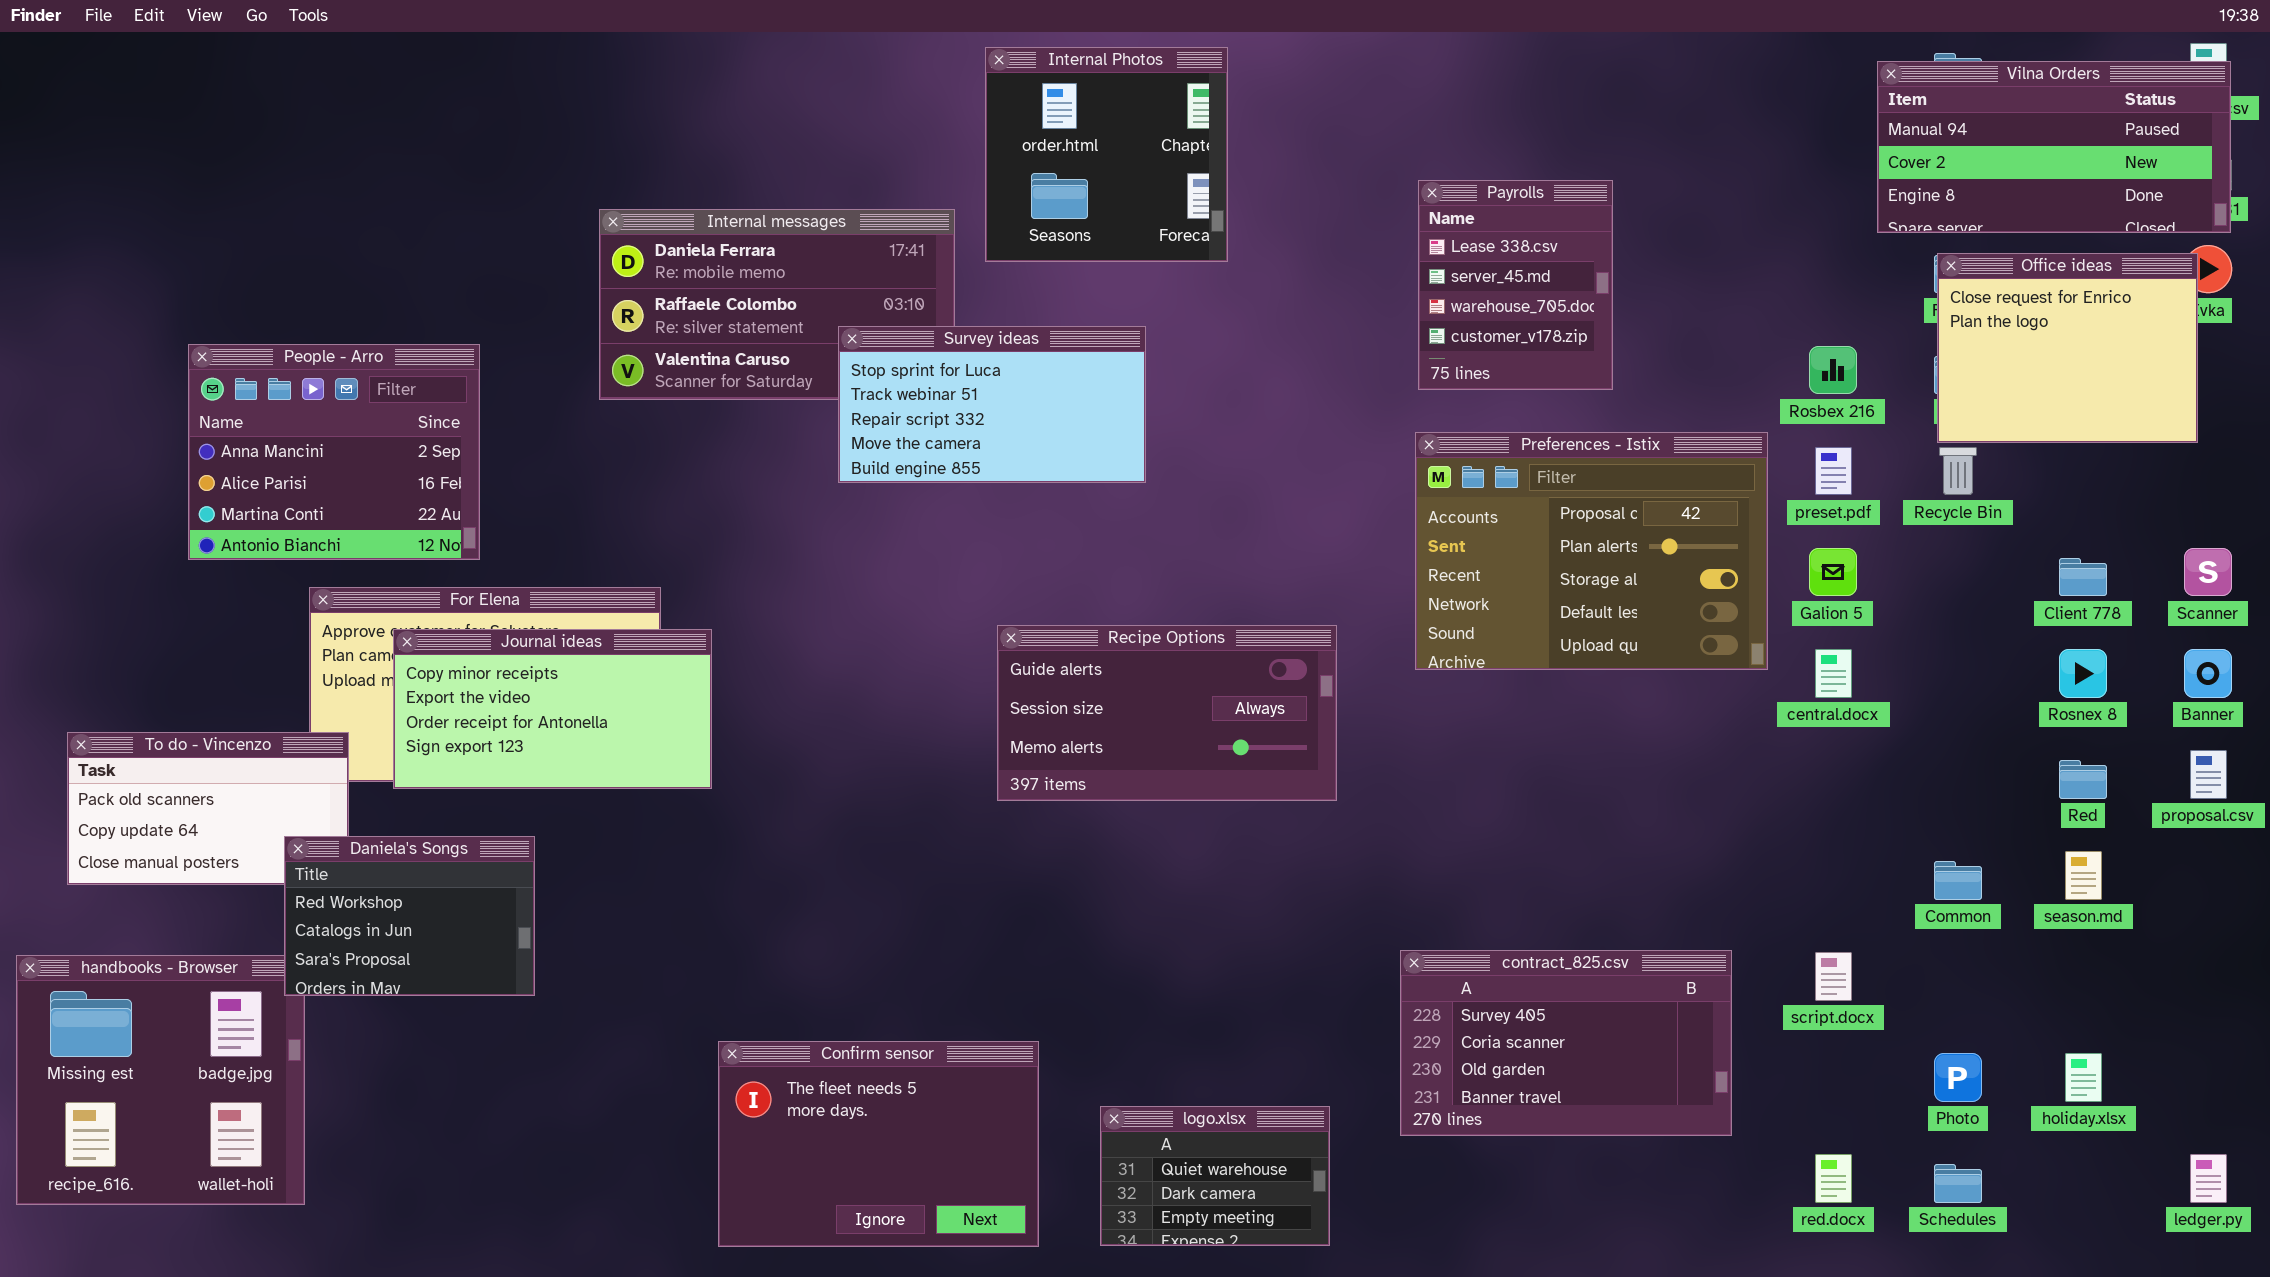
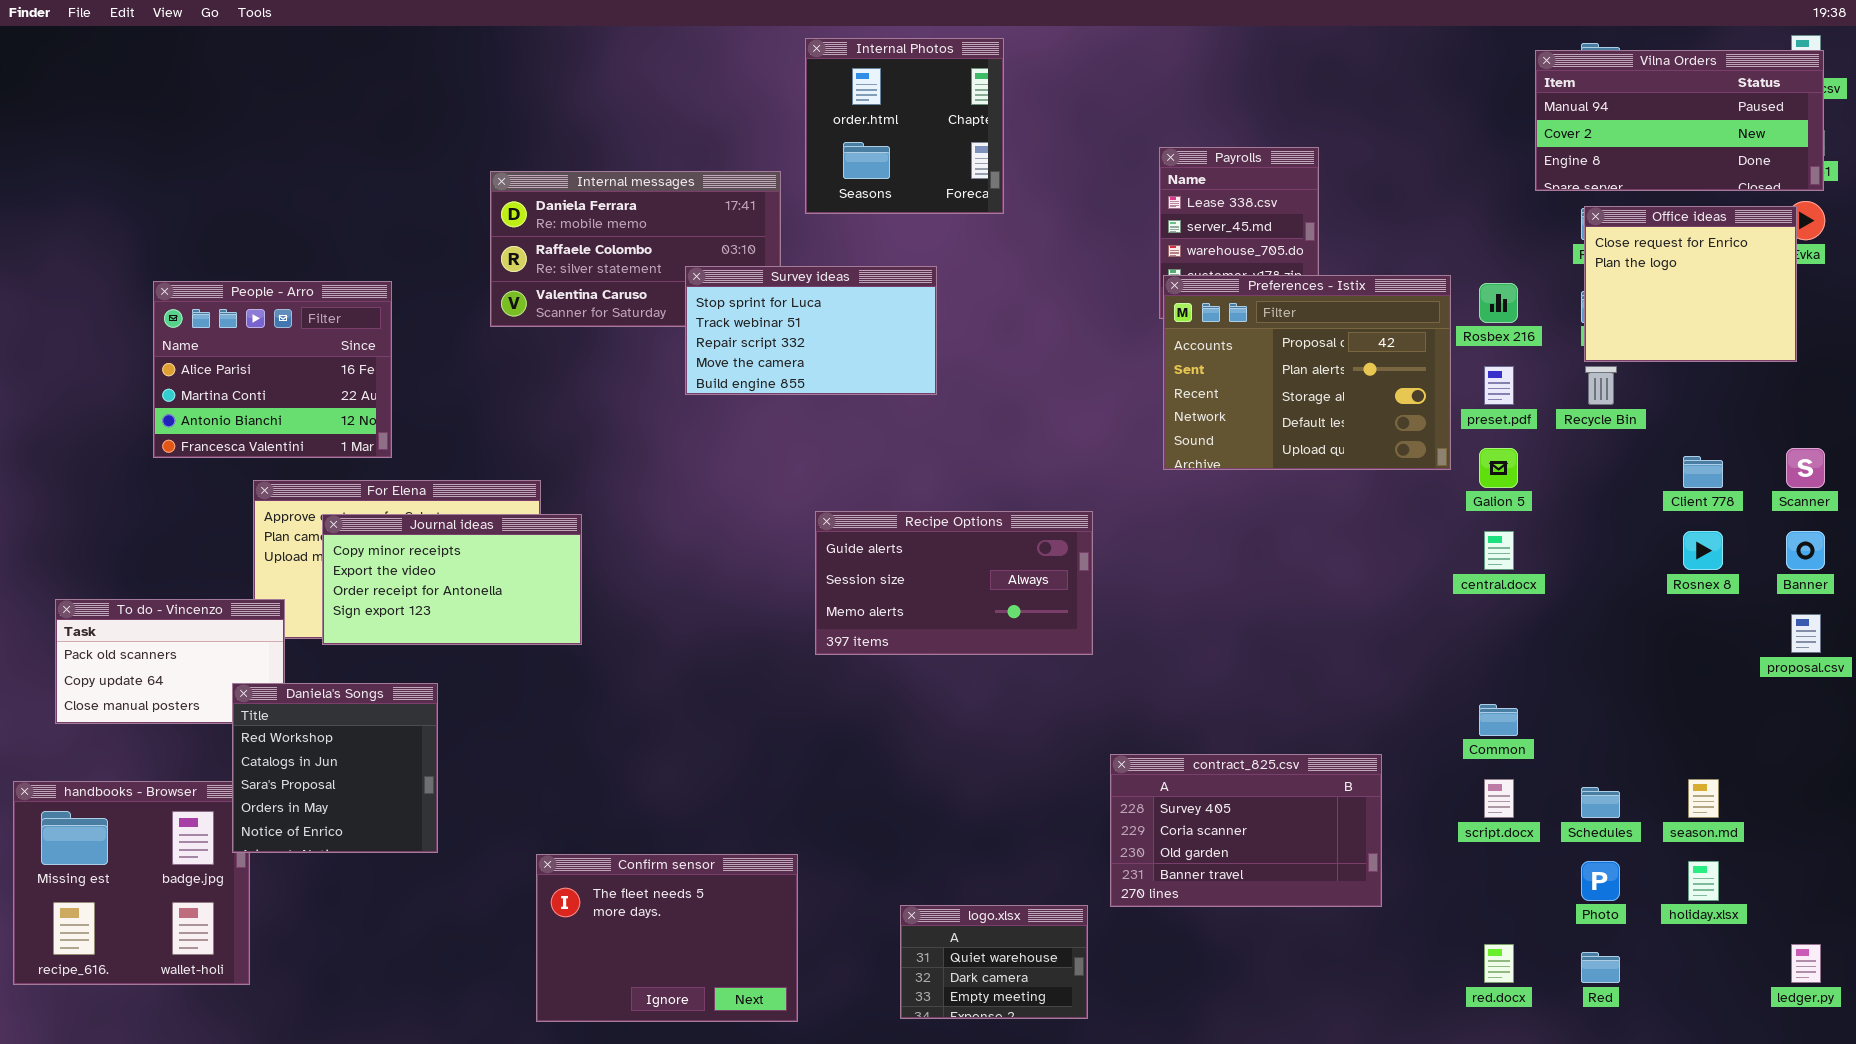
People - Arro: [188,344,480,560] -> [153,281,392,458], scrolled down 1 row
Preferences - Istix: [1415,432,1768,670] -> [1163,275,1451,470], moved
Red: [2059,760,2107,799] -> [1581,952,1620,983], moved
Daniela's Songs: [284,836,535,996] -> [232,683,438,853], resized
season.md: [2065,851,2102,900] -> [1688,779,1719,818], moved
Common: [1934,861,1982,900] -> [1479,704,1518,736], moved
contract_825.csv: [1400,950,1732,1136] -> [1110,754,1382,907], moved
Confirm sensor: [718,1041,1039,1247] -> [536,854,798,1022], moved
Schedules: [1934,1164,1982,1203] -> [1581,787,1620,818], moved

